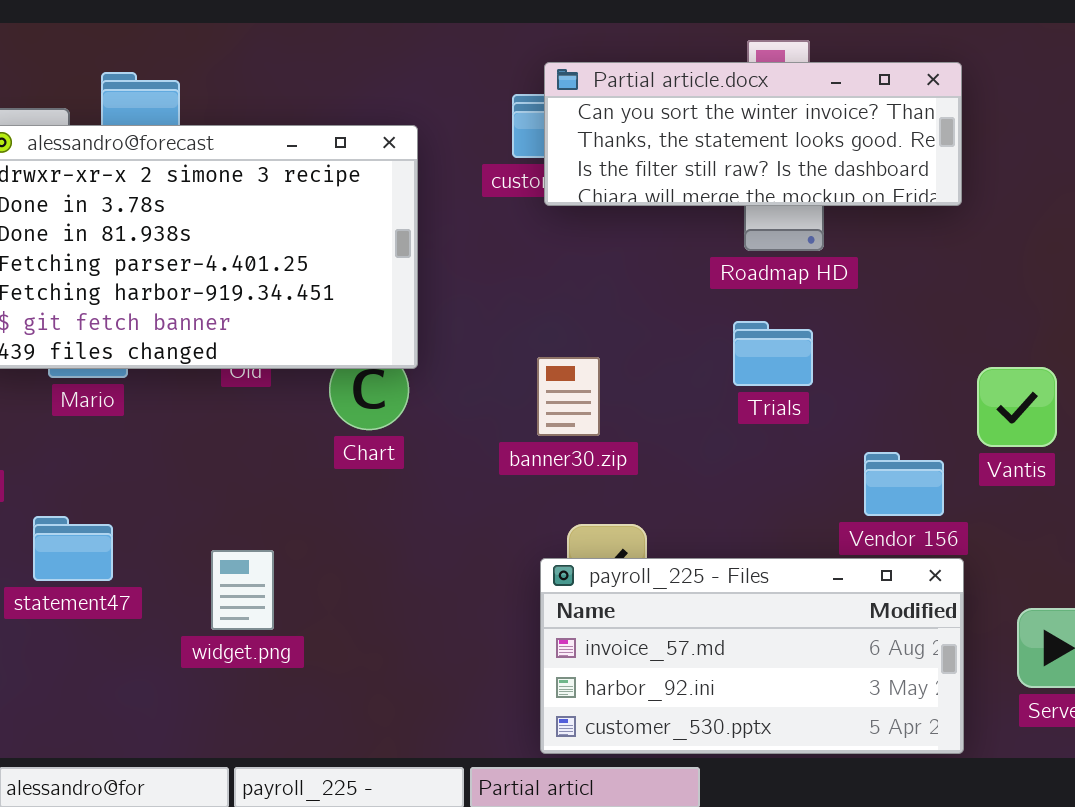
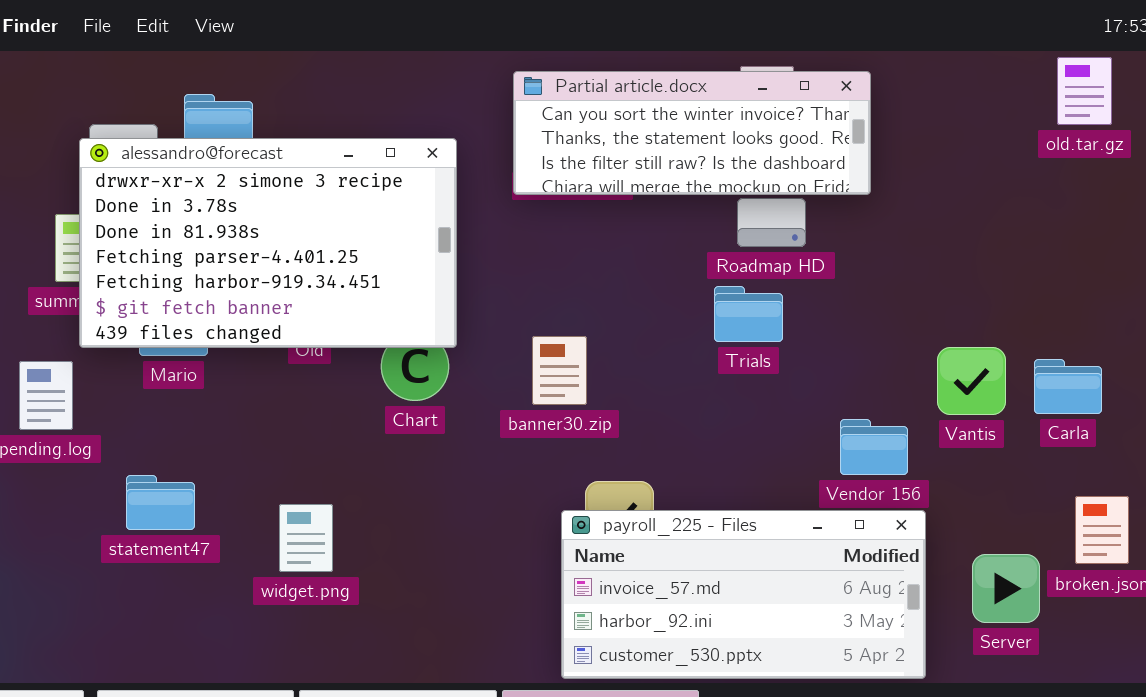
Partial article.docx: [544,62,962,206] -> [513,71,871,195], moved
Trials: [733,321,813,386] -> [714,286,783,342], moved
banner30.zip: [537,357,600,436] -> [532,336,587,405], moved

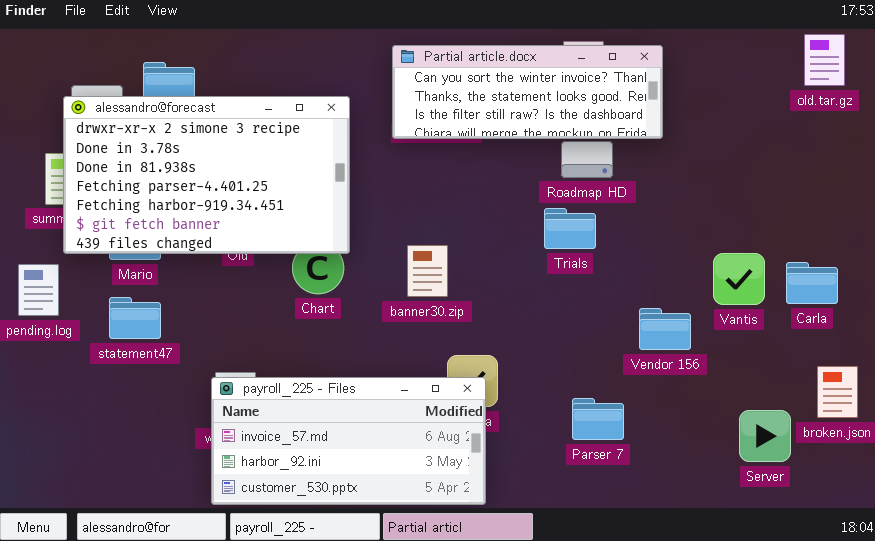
statement47: [126,475,195,530] -> [109,297,161,339], moved
payroll_225 - Files: [561,510,926,679] -> [211,377,486,505], moved

